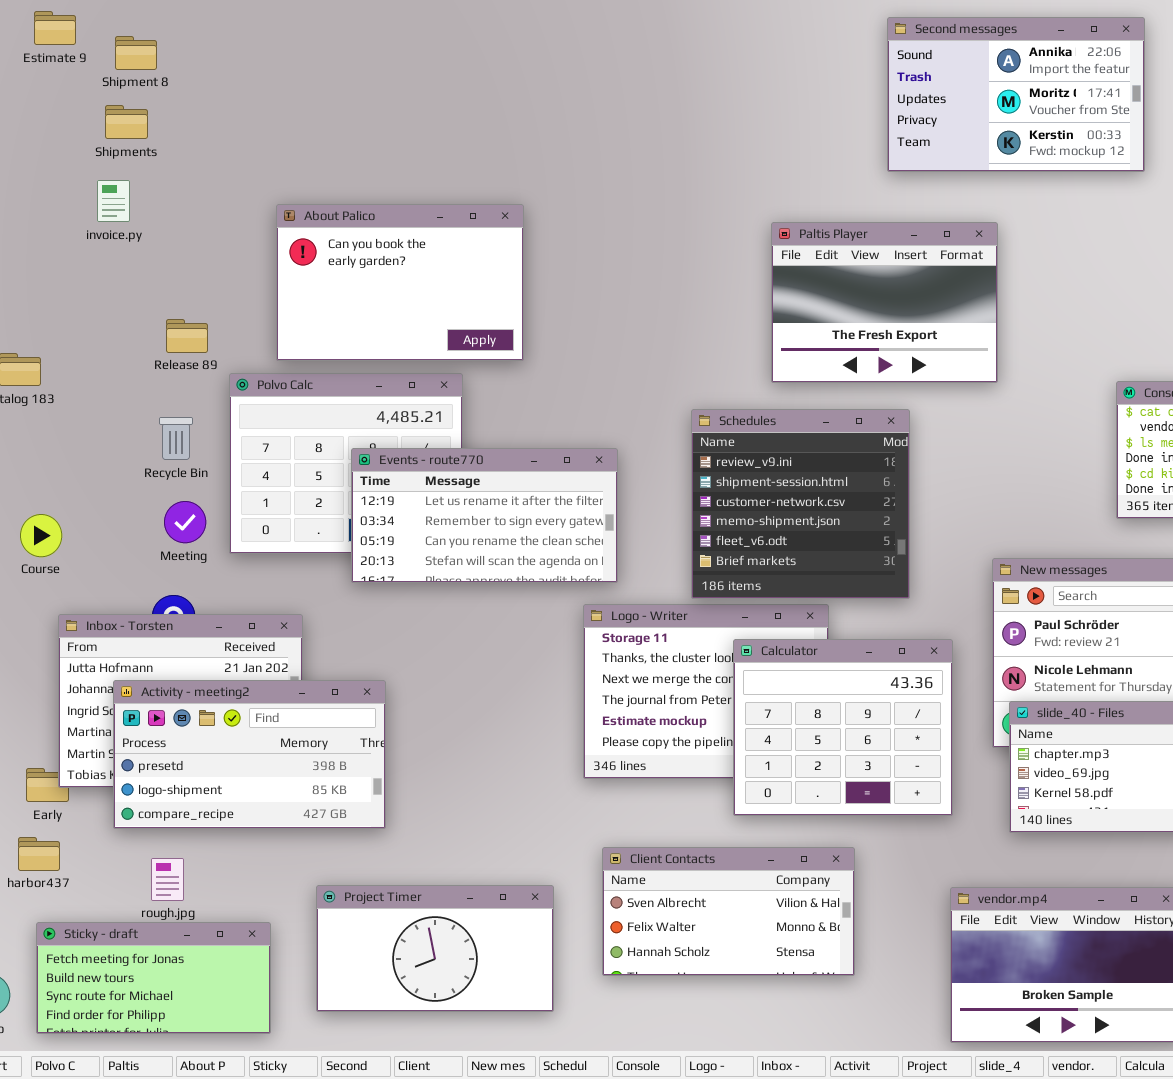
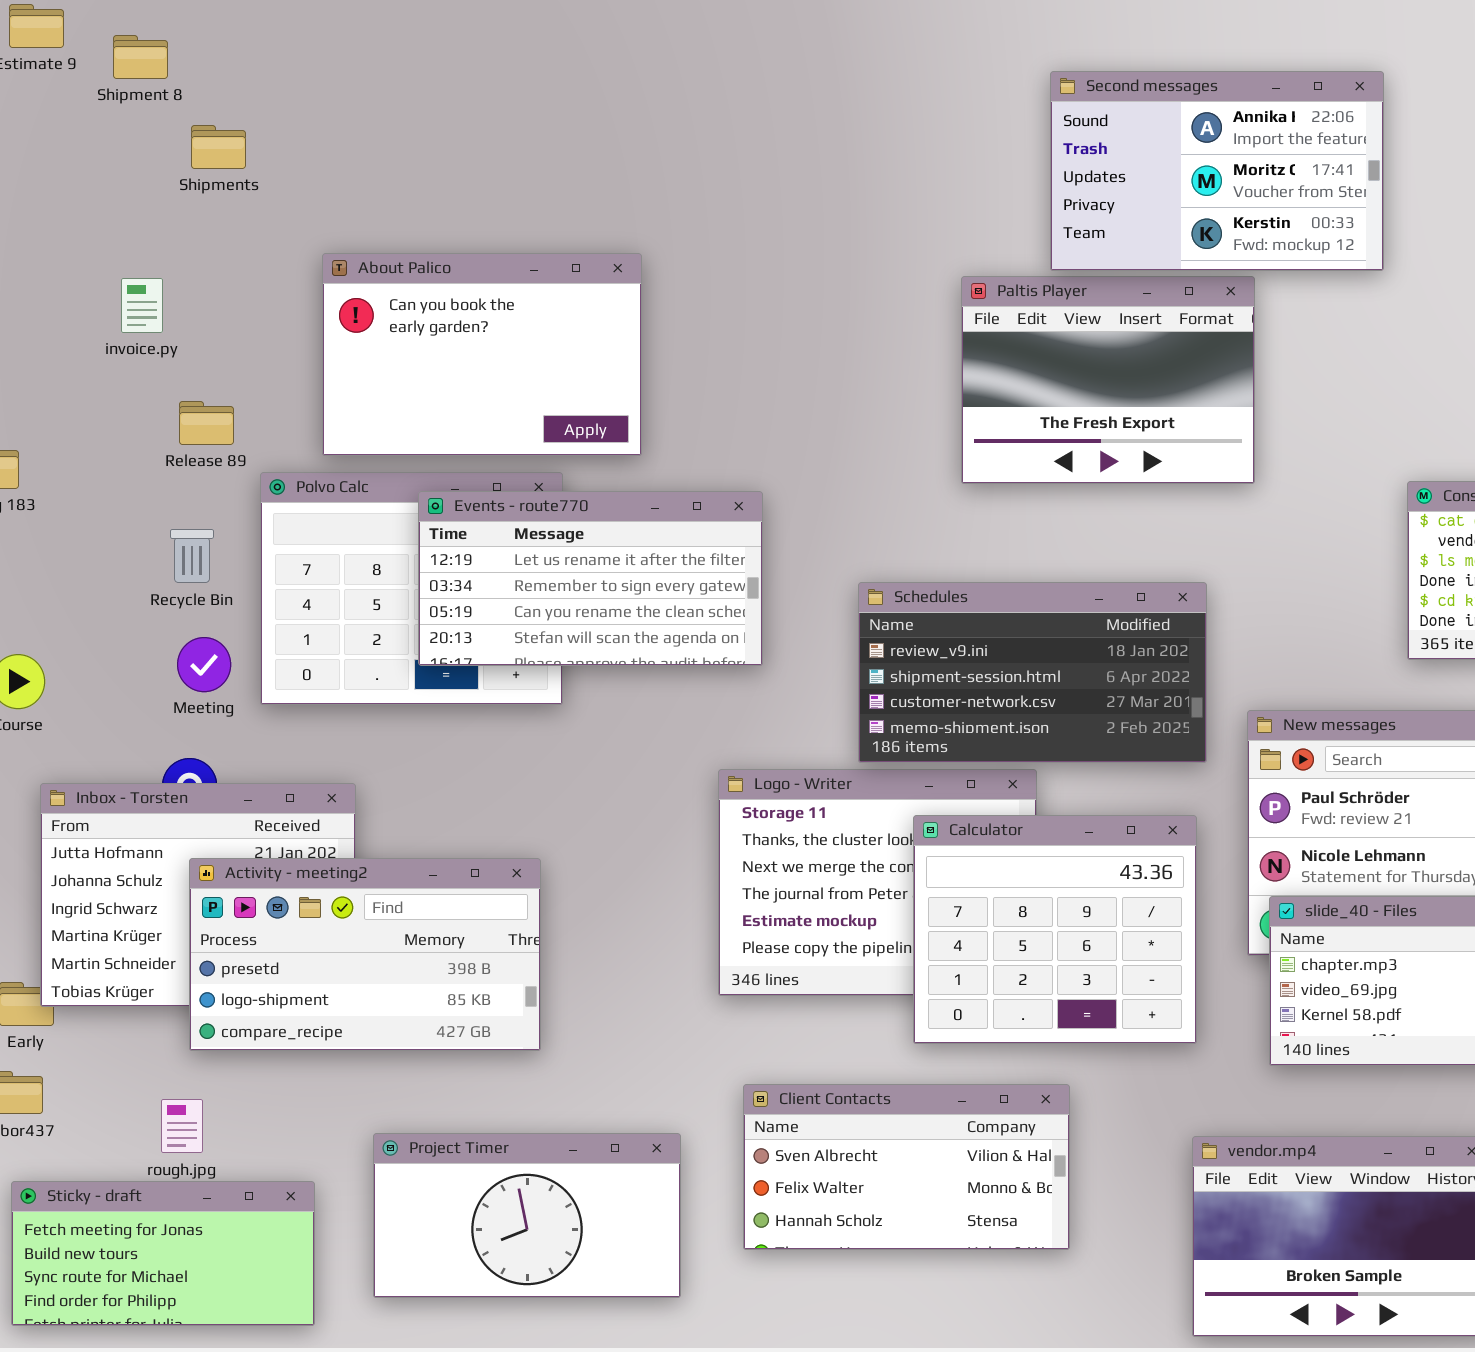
Second messages: [887,17,1145,172] -> [1050,71,1384,271], moved
Shipments: [105,105,148,139] -> [191,125,246,169], moved
invoice.py: [97,180,130,222] -> [121,278,163,333], moved
Schedules: [691,409,910,599] -> [858,582,1207,763], resized
Events - route770: [351,448,618,583] -> [418,491,763,666], moved
Activity - meeting2: [113,680,386,829] -> [189,858,541,1051], moved

